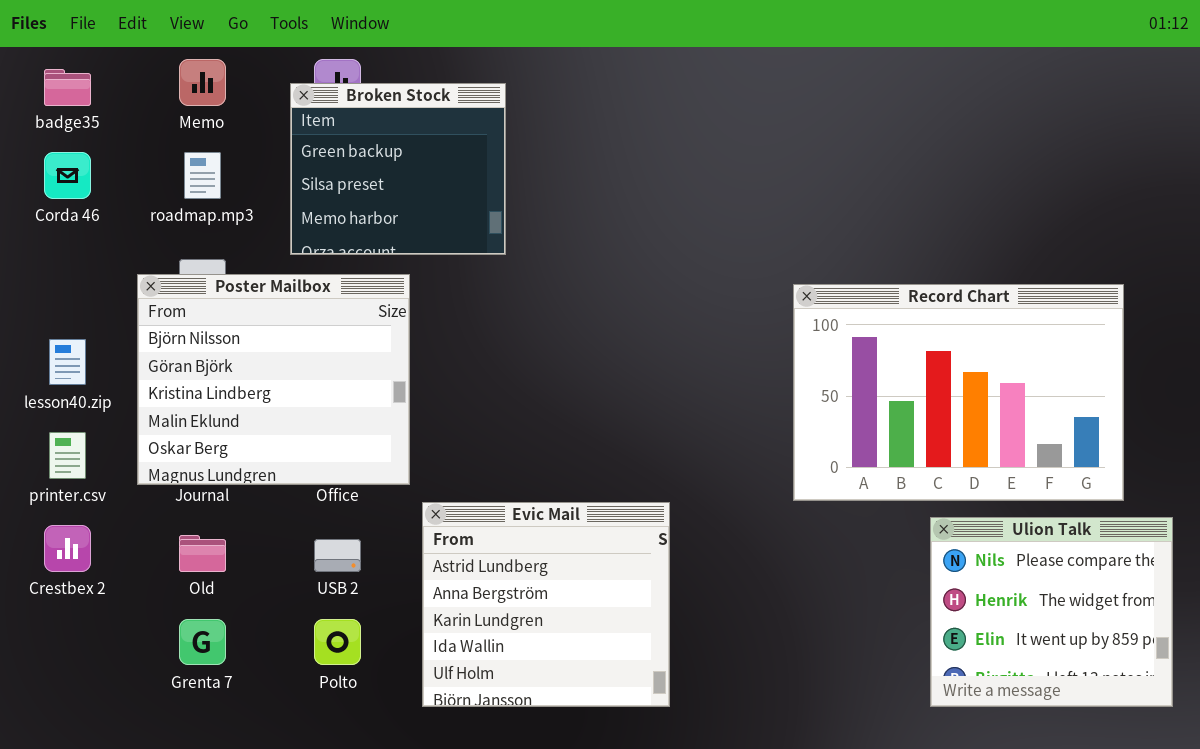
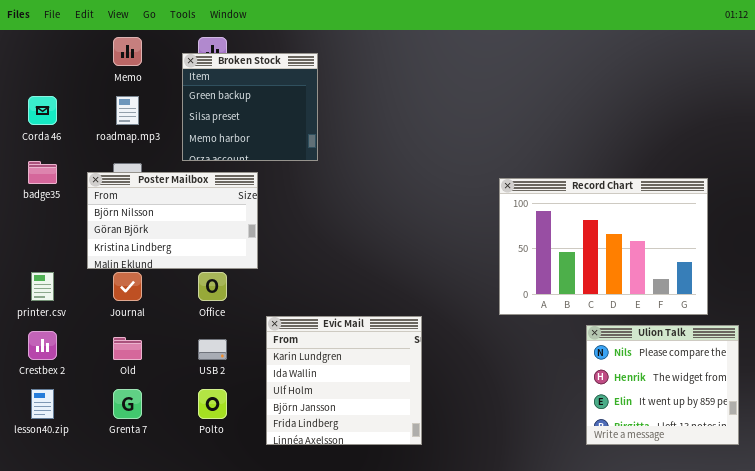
badge35: [44,69,91,106] -> [28,161,57,184], moved
Poster Mailbox: [137,274,410,485] -> [87,172,258,269], resized
lesson40.zip: [49,339,86,385] -> [31,389,54,419], moved
Evic Mail: [422,502,670,707] -> [266,316,422,445], scrolled down 2 rows

